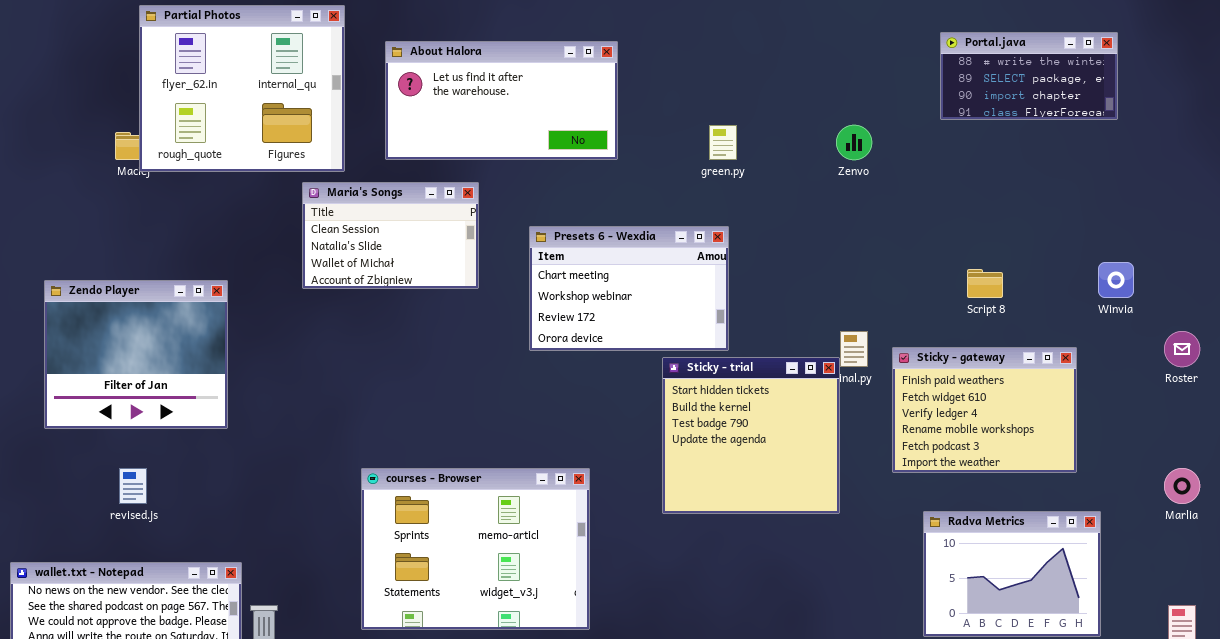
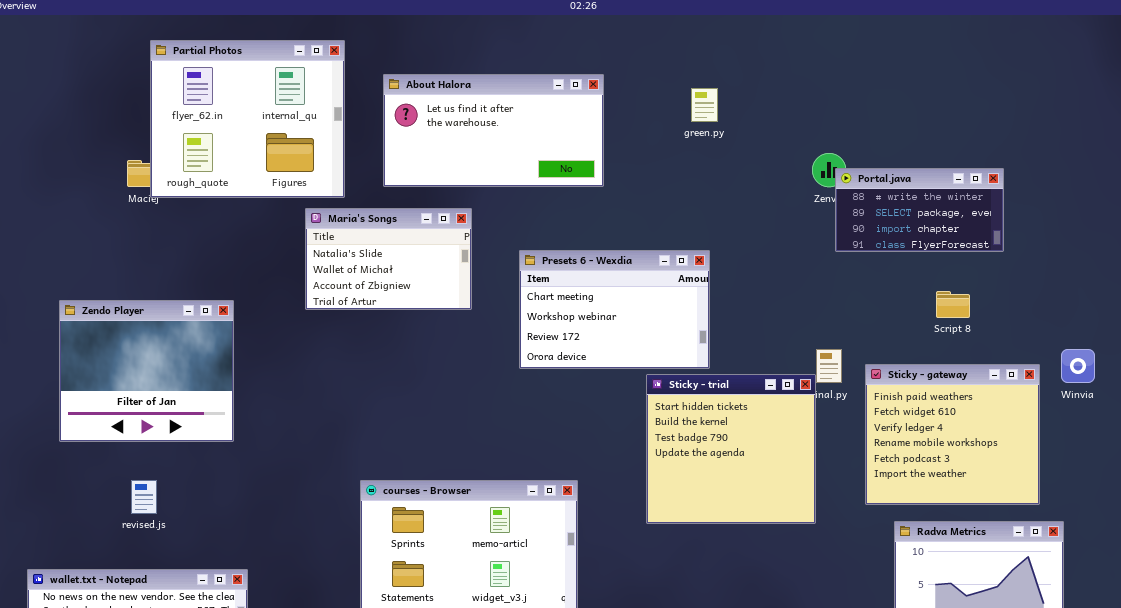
Portal.java: [940,32,1118,120] -> [835,168,1004,252], moved
green.py: [709,125,737,160] -> [691,88,718,122], moved
Maria's Songs: [302,182,479,289] -> [305,208,472,310], scrolled down 1 row
Winvia: [1098,262,1134,298] -> [1061,349,1095,383], moved
Sticky - gateway: [892,347,1077,473] -> [865,364,1040,505], resized

